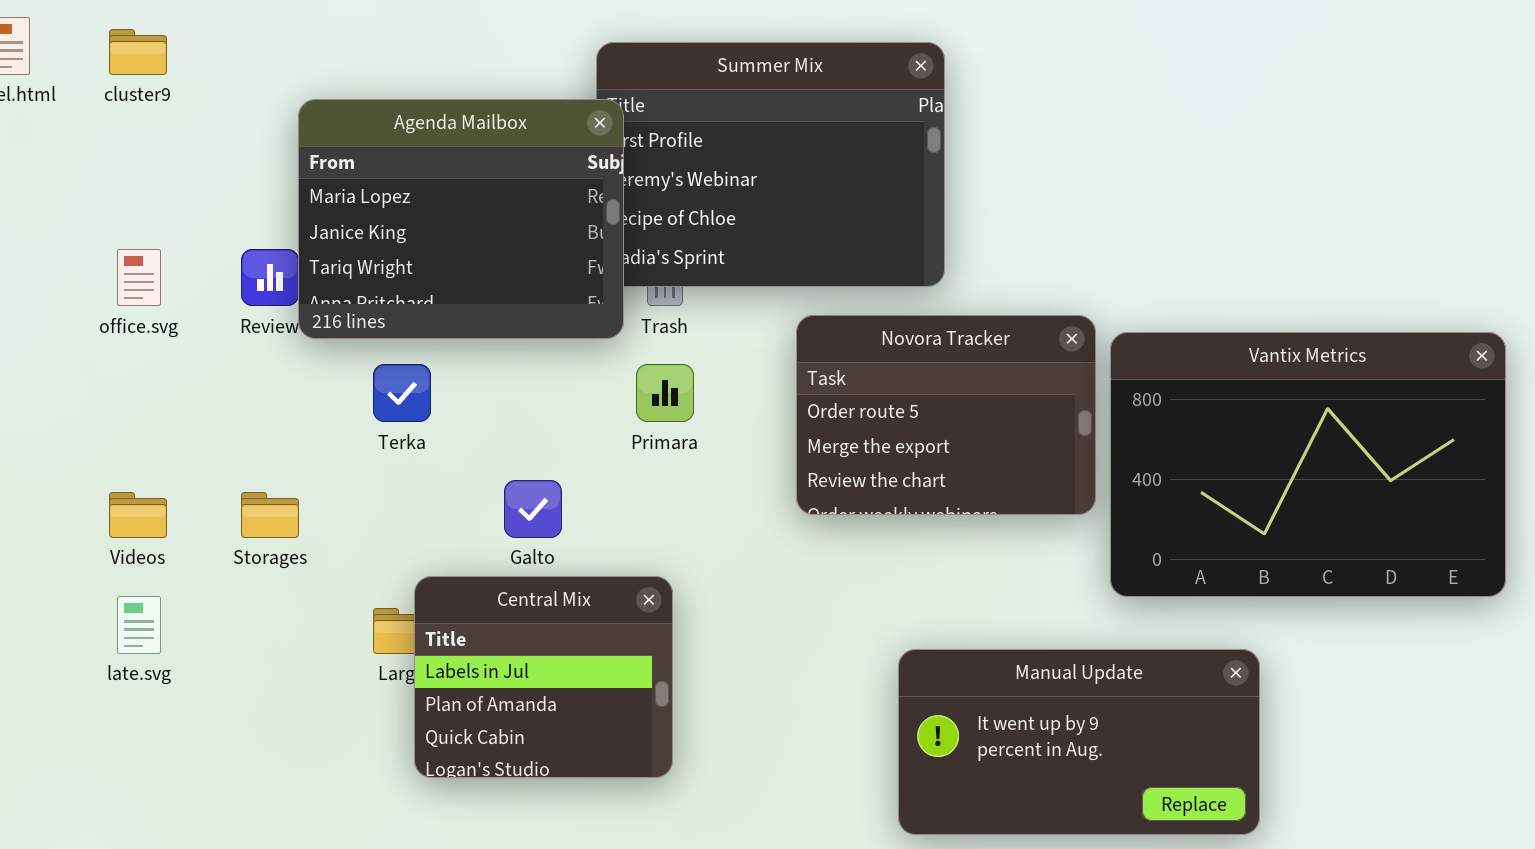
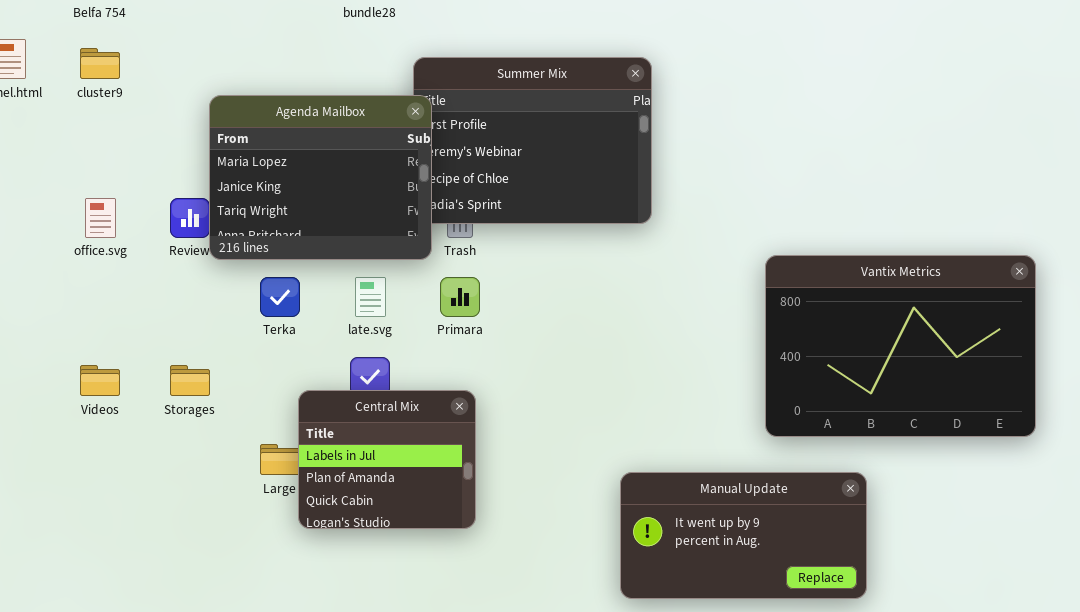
Novora Tracker: [796,315,1096,515] -> none, closed
Central Mix: [414,576,673,778] -> [298,390,476,529], moved
late.svg: [117,596,161,654] -> [355,277,386,317], moved

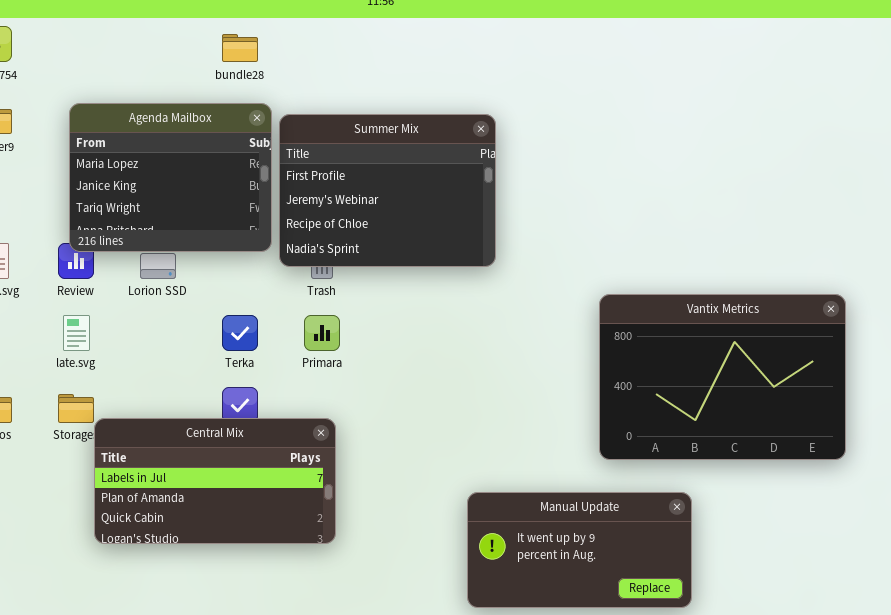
Agenda Mailbox: [209,95,432,260] -> [69,103,272,252], moved
Terka: [260,277,300,317] -> [222,315,258,351], moved
late.svg: [355,277,386,317] -> [63,315,90,351], moved
Central Mix: [298,390,476,529] -> [94,418,336,544], resized

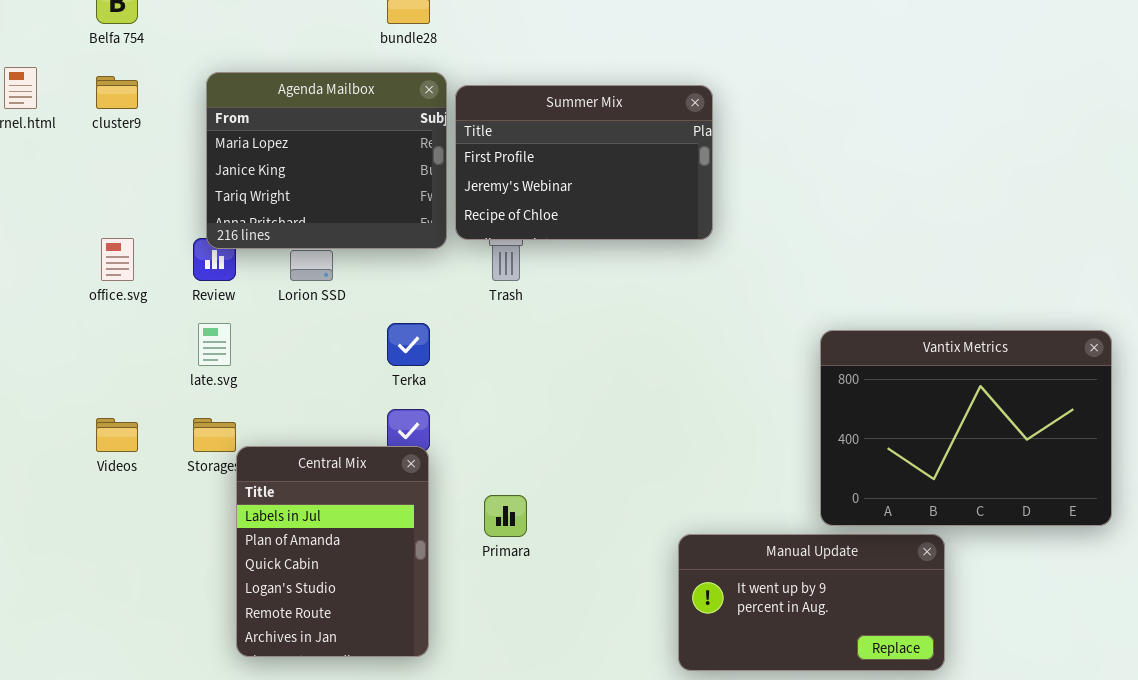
Summer Mix: [279,114,496,267] -> [455,85,713,240], resized
Vantix Metrics: [599,294,846,460] -> [820,330,1112,526], moved
Primara: [304,315,340,351] -> [484,495,527,537], moved
Central Mix: [94,418,336,544] -> [236,446,429,657], resized

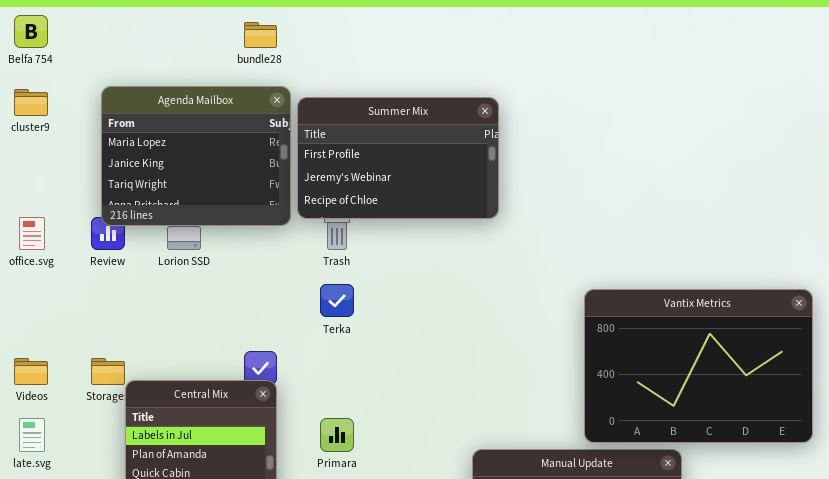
late.svg: [198,323,231,366] -> [19,418,45,452], moved
Terka: [387,323,430,366] -> [320,284,354,317], moved

